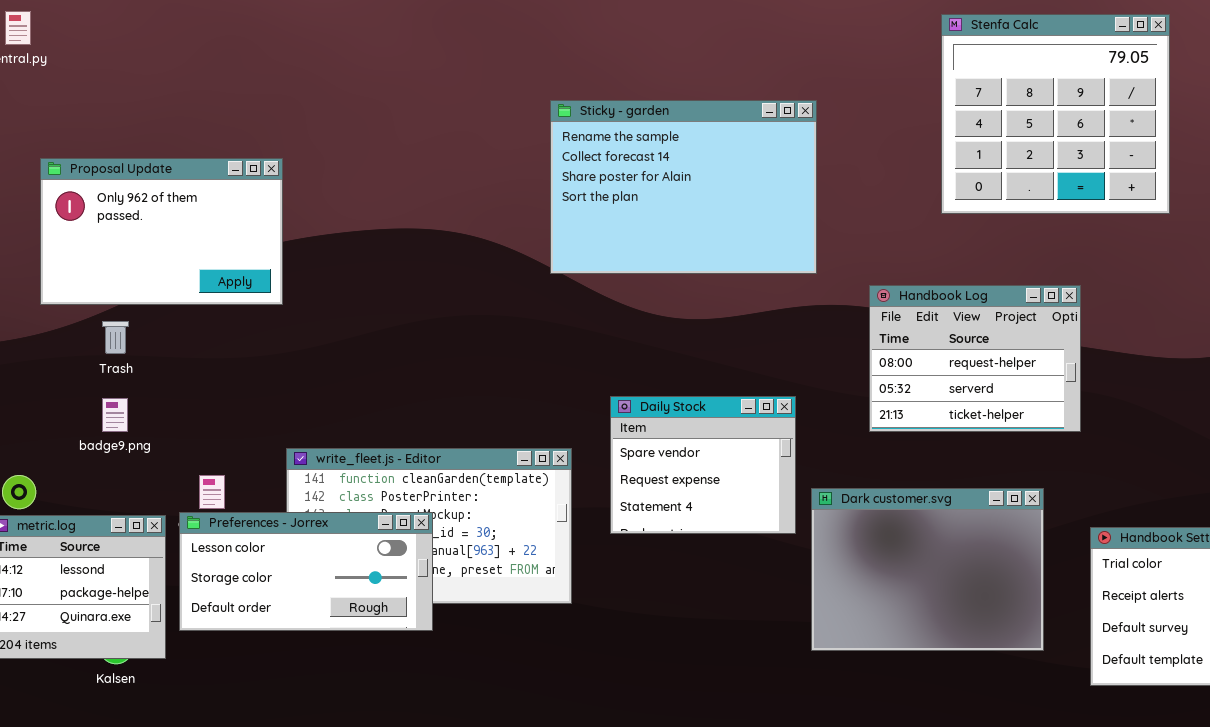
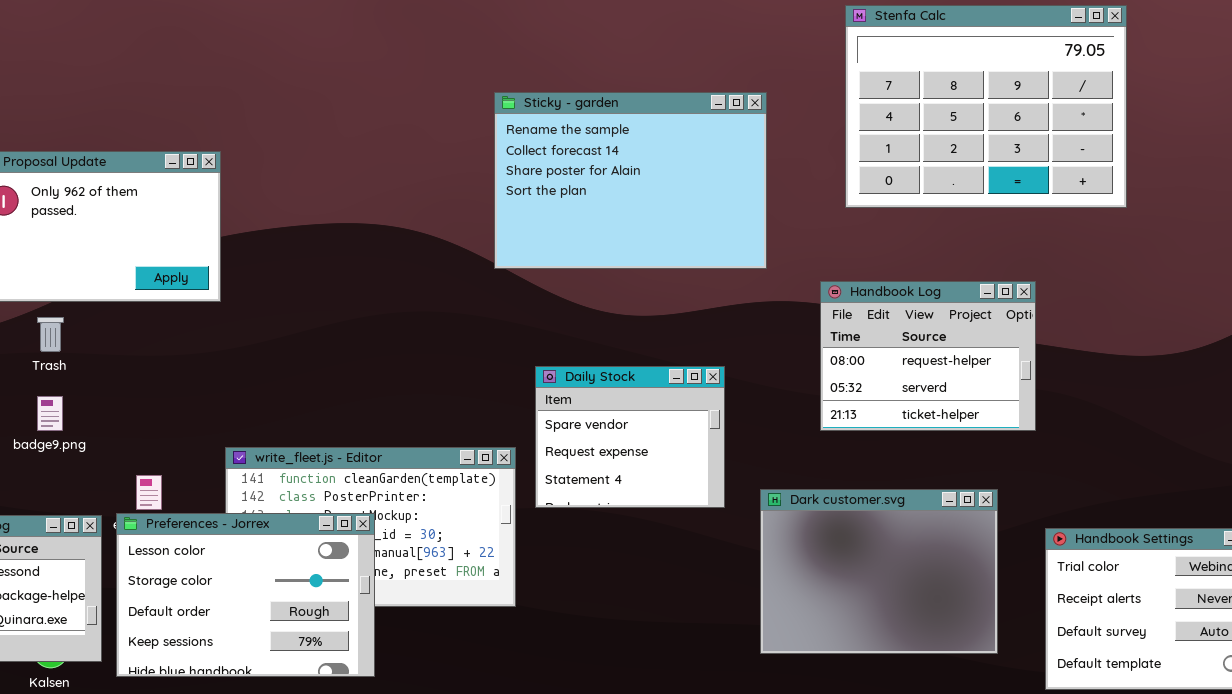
Stenfa Calc: [941,14,1170,214] -> [845,5,1127,208], resized
Daily Stock: [610,396,796,534] -> [535,366,725,508], moved
Preferences - Jorrex: [179,512,433,631] -> [116,513,375,677], resized

